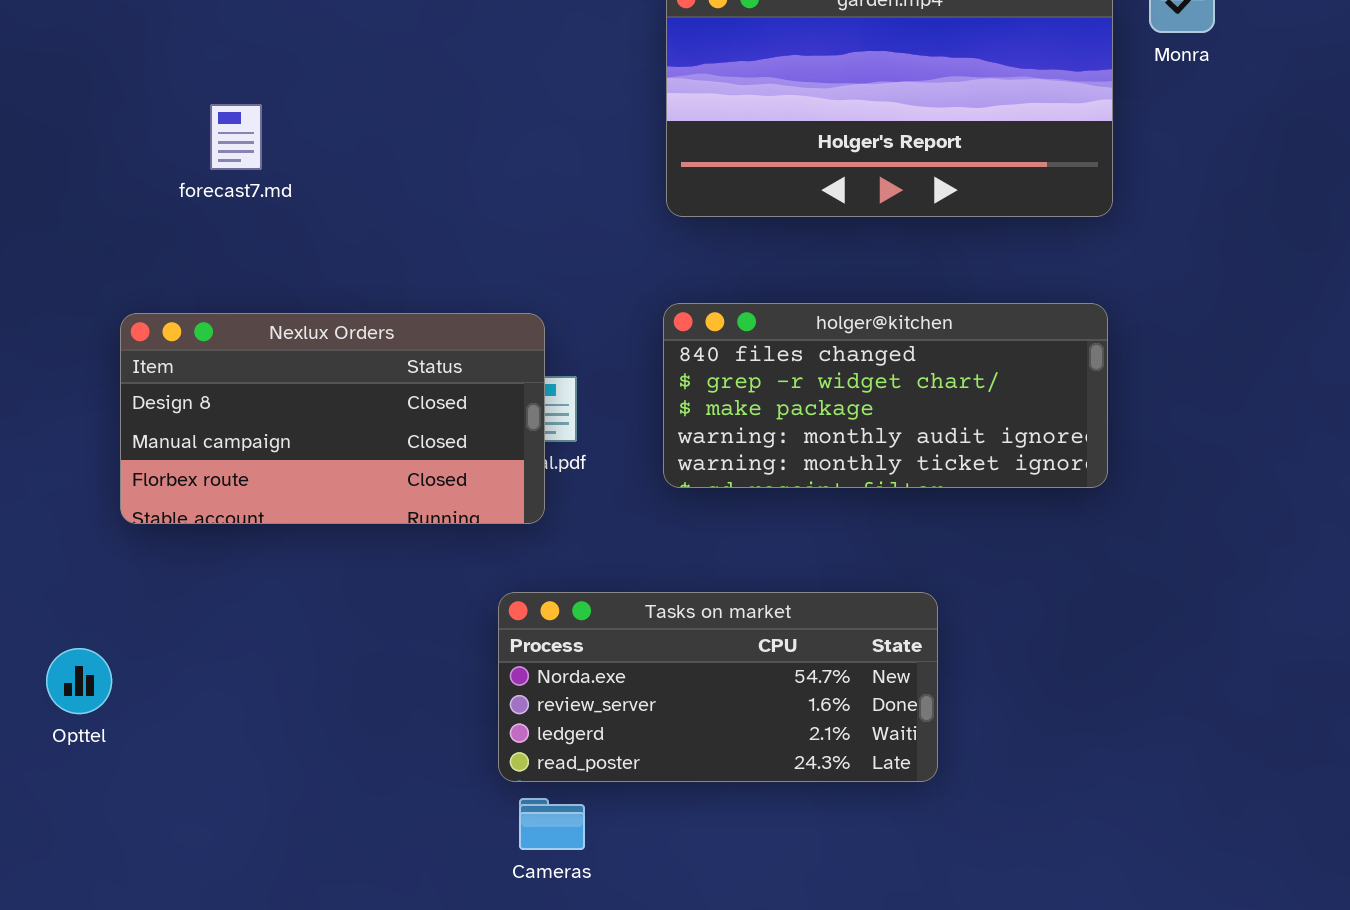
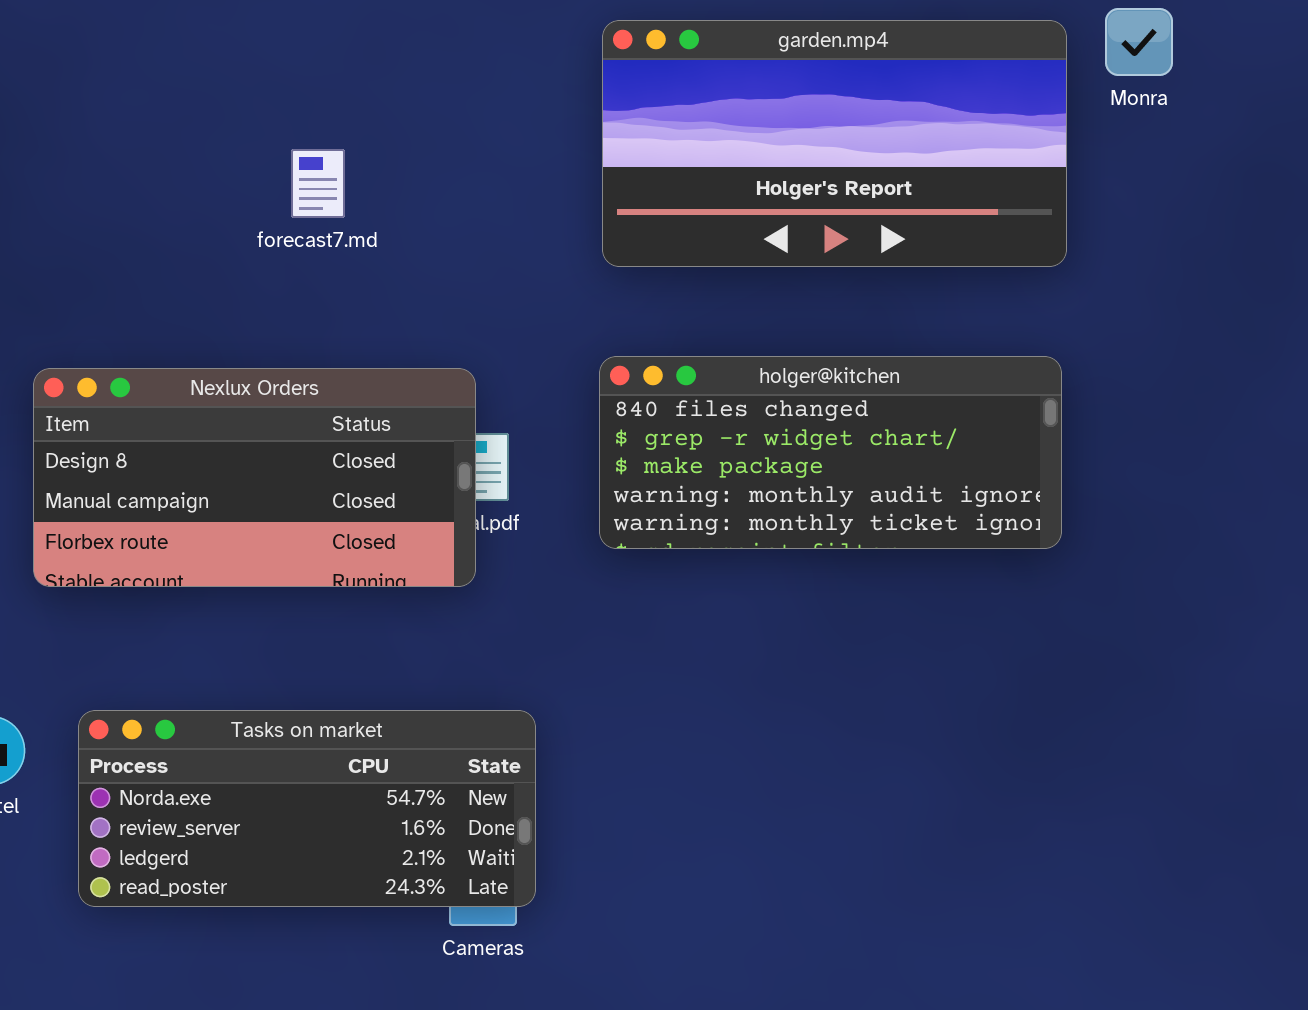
forecast7.md: [210,104,262,170] -> [291,149,345,218], moved
Tasks on market: [498,592,938,782] -> [78,710,536,907], moved

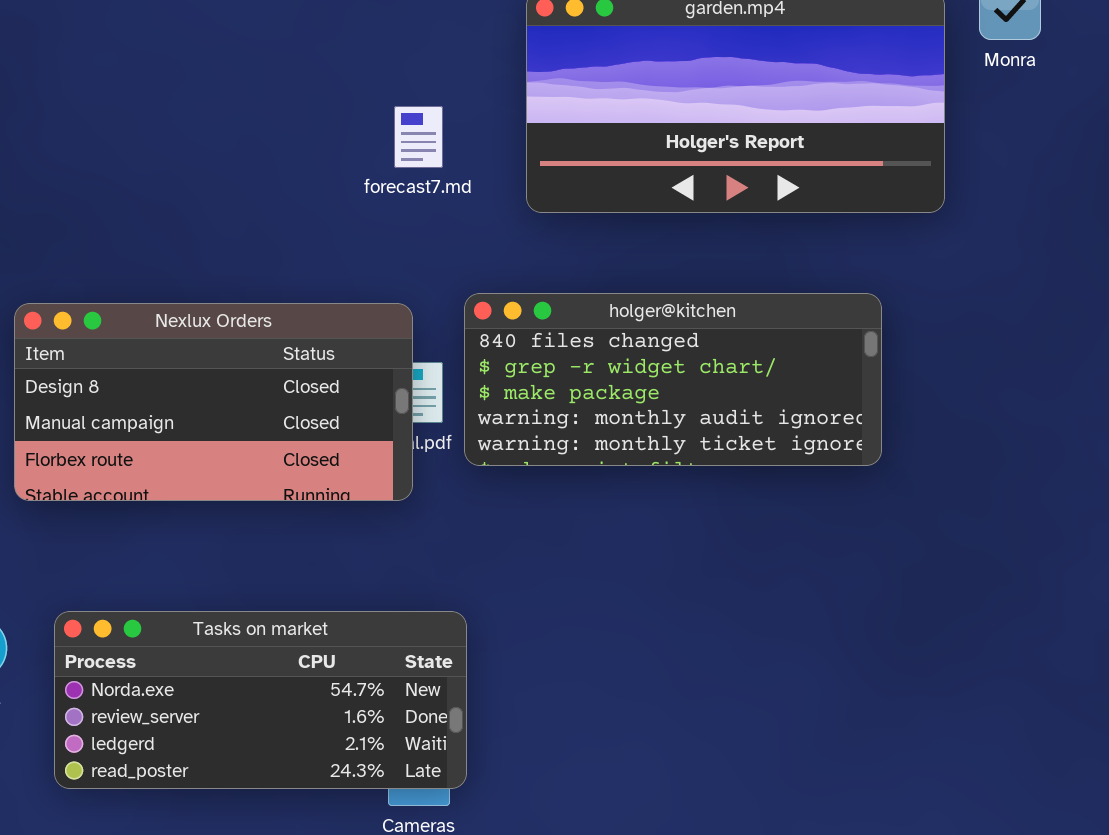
forecast7.md: [291,149,345,218] -> [394,106,443,168], moved
holger@kitchen: [599,356,1062,549] -> [464,293,882,466], moved

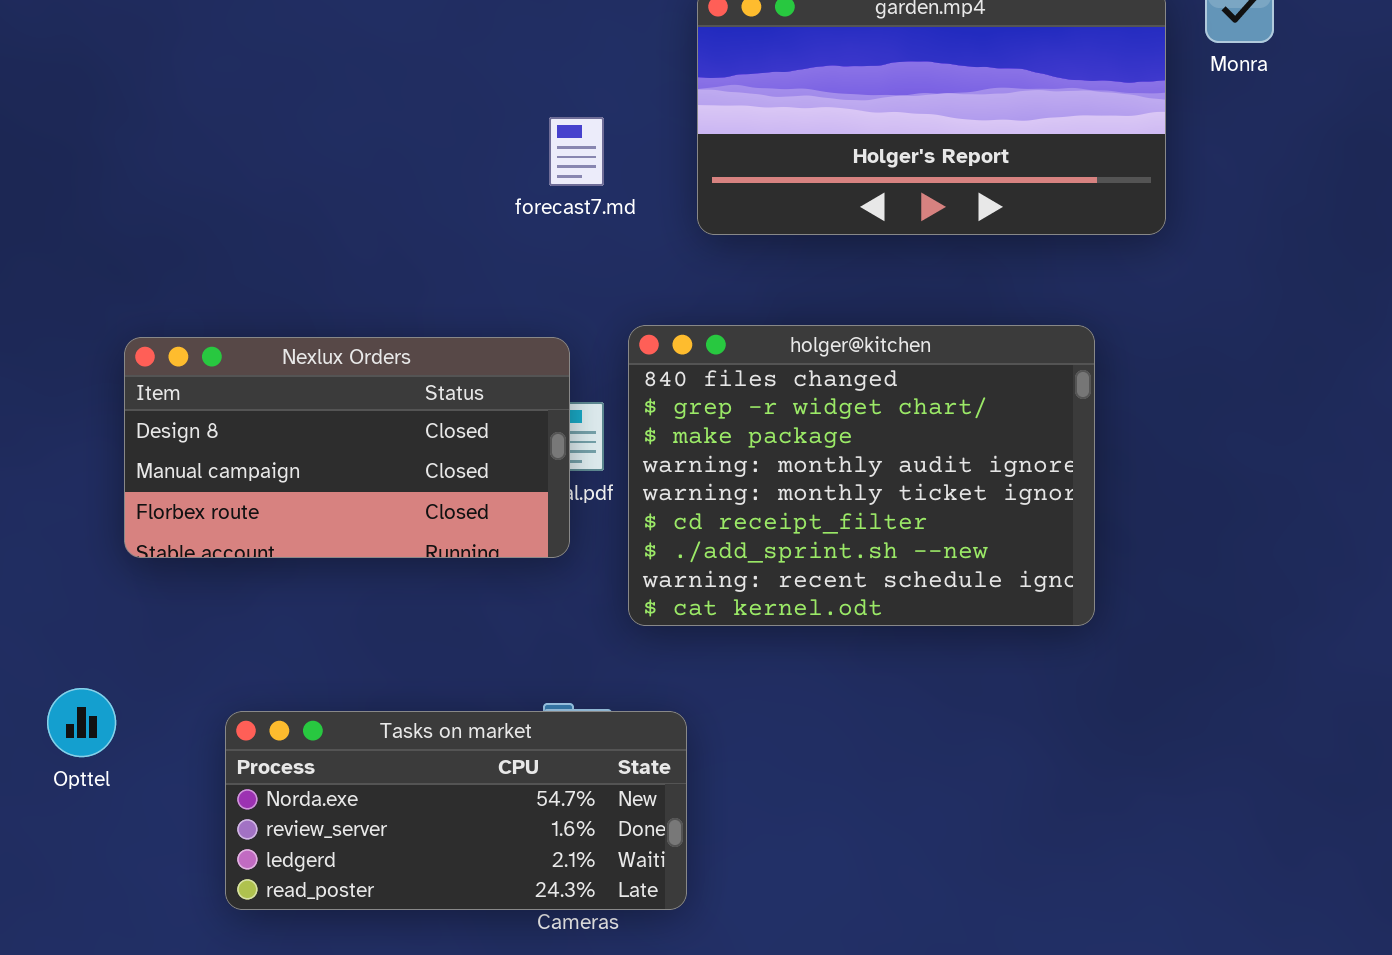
holger@kitchen: [464,293,882,466] -> [628,325,1095,626], resized
Tasks on market: [54,611,467,789] -> [225,711,687,910], moved

